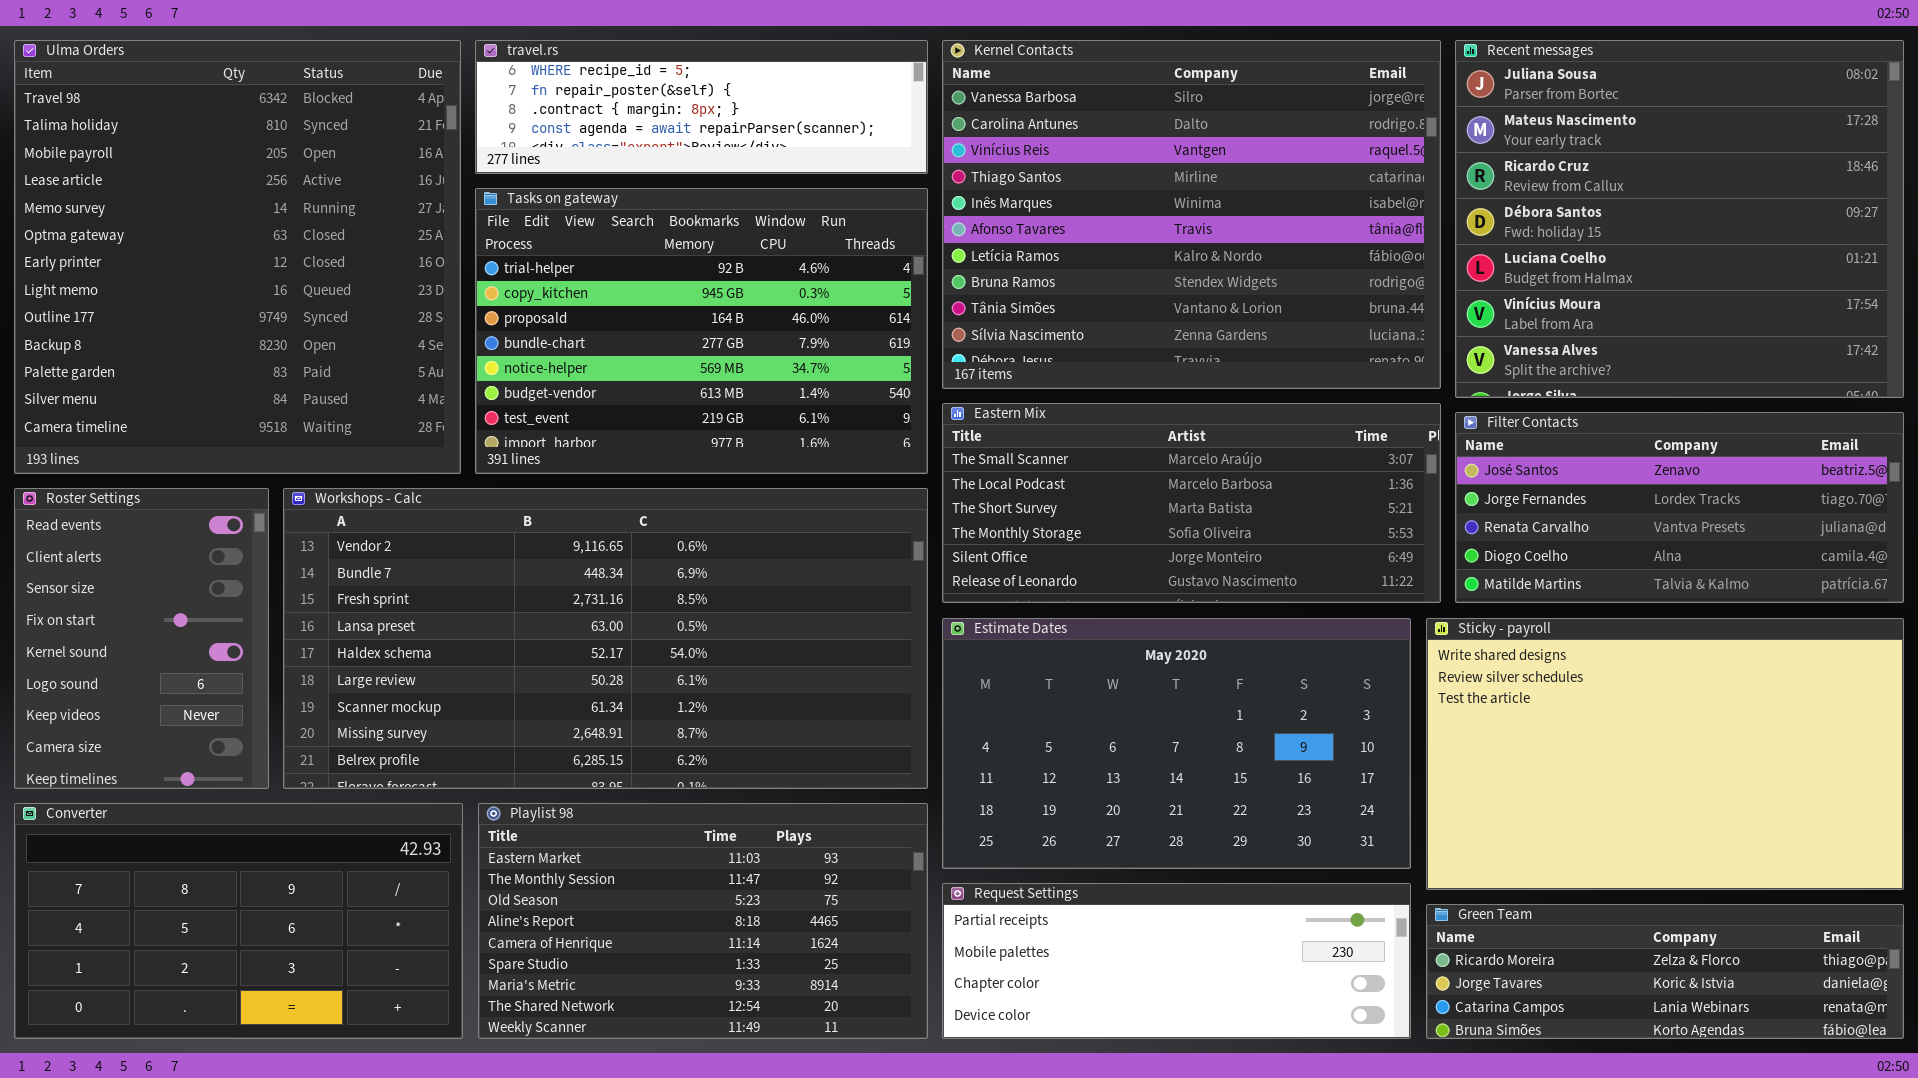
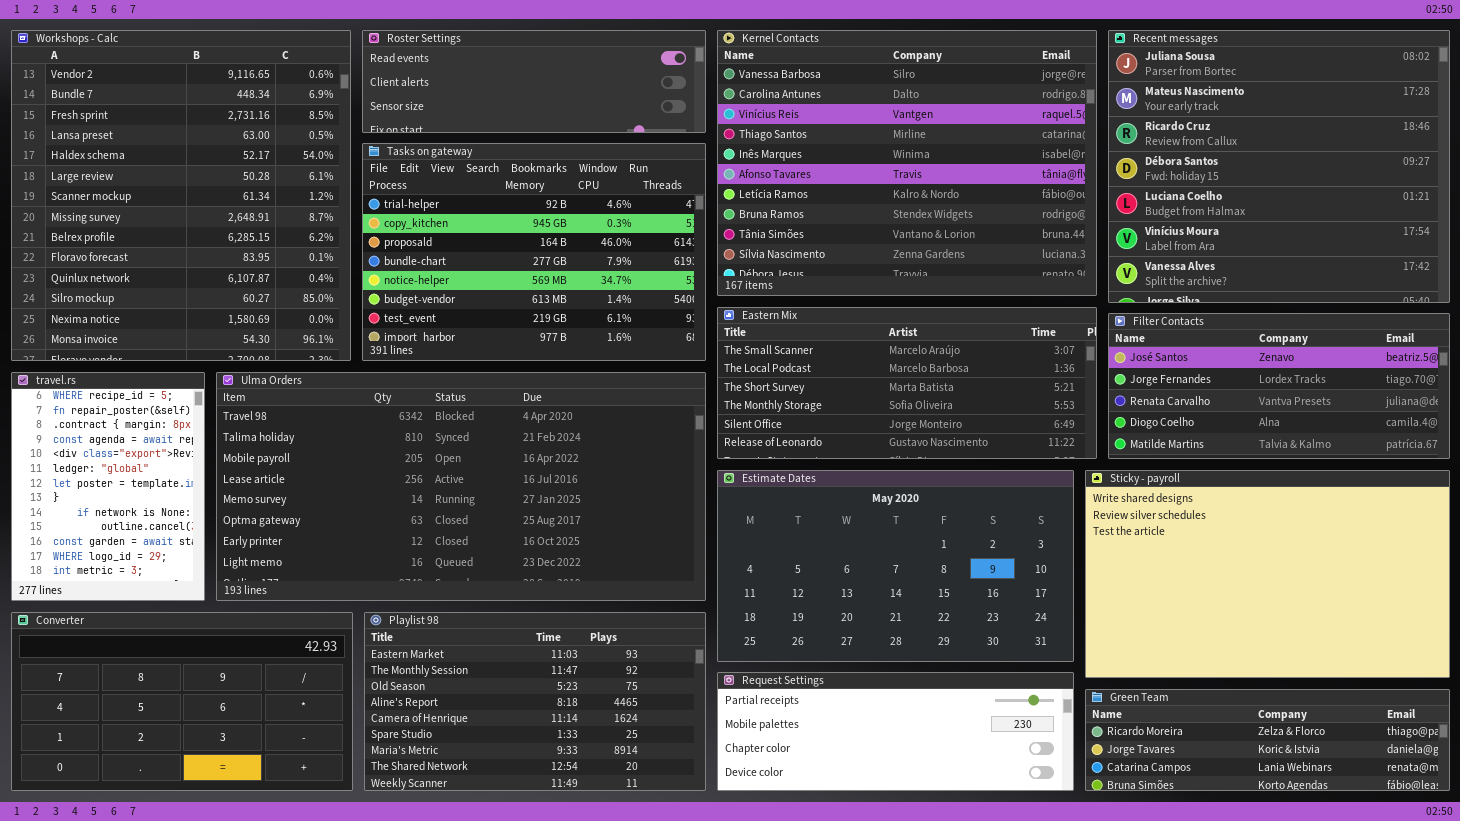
Ulma Orders: [14,40,461,474] -> [216,372,706,601], moved, resized
travel.rs: [475,40,928,174] -> [11,372,205,601], moved, resized
Roster Settings: [14,488,269,789] -> [362,30,706,133], moved, resized
Workshops - Calc: [283,488,928,789] -> [11,30,351,361], moved, resized

